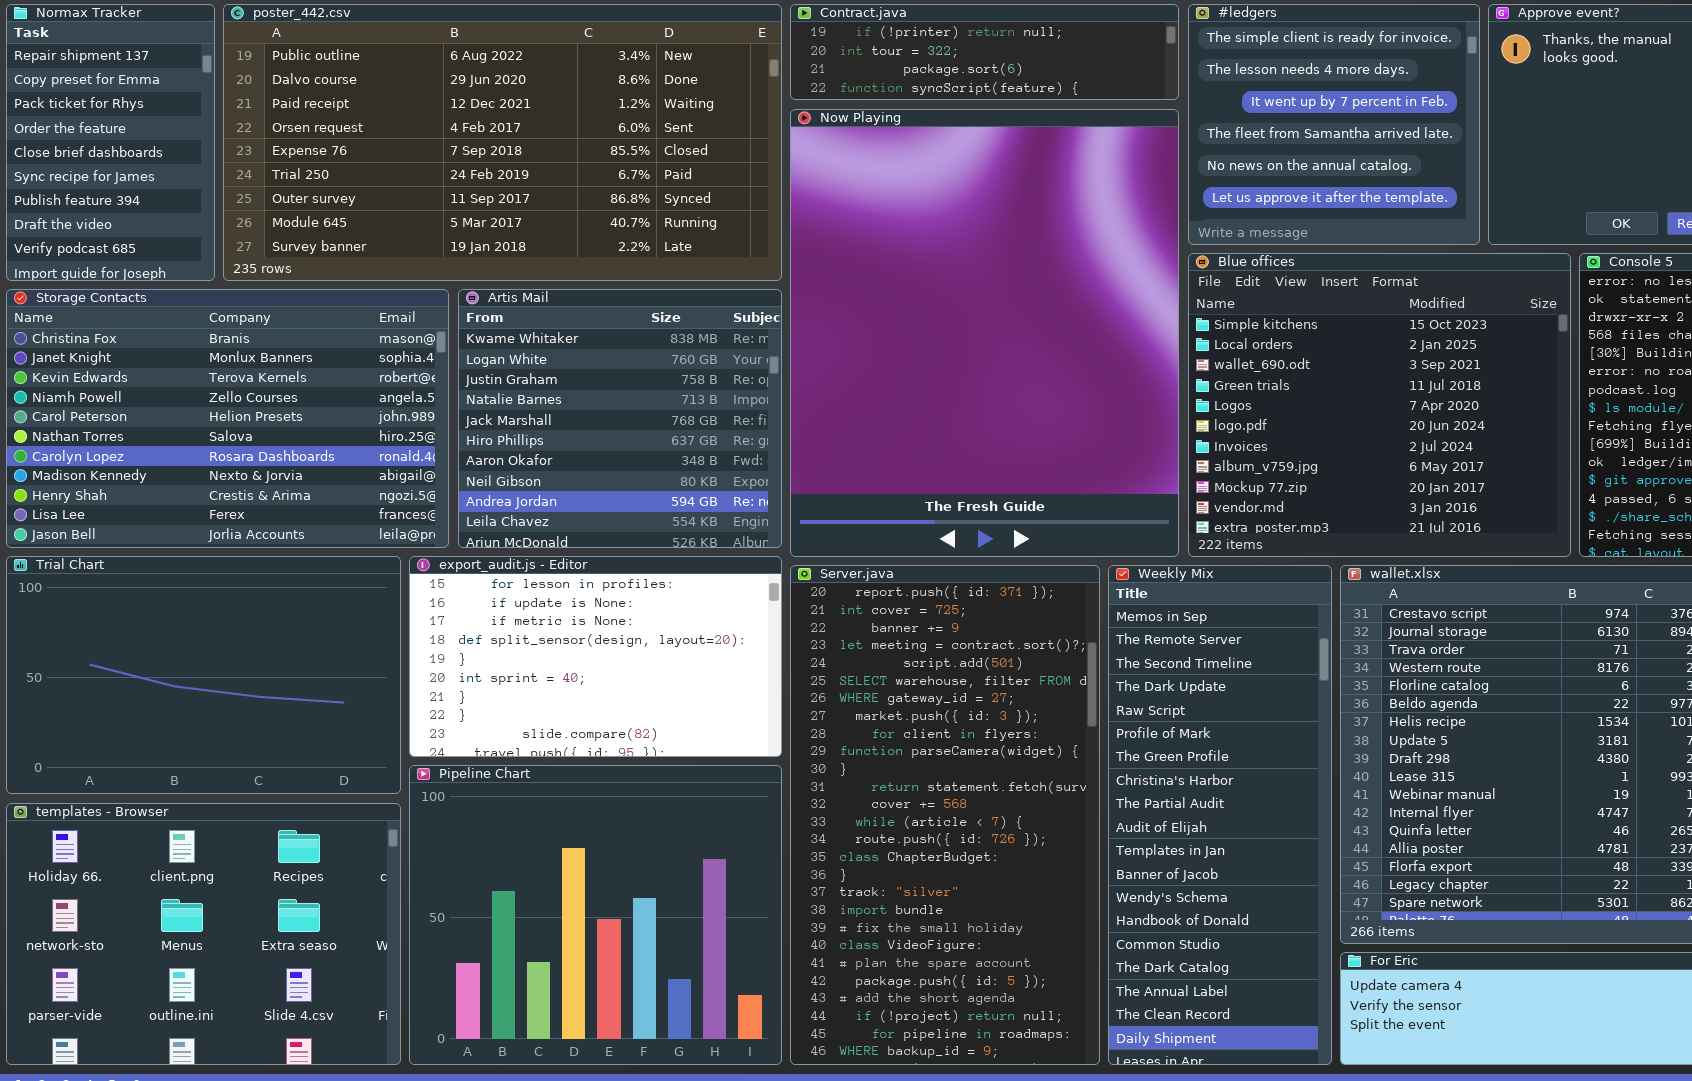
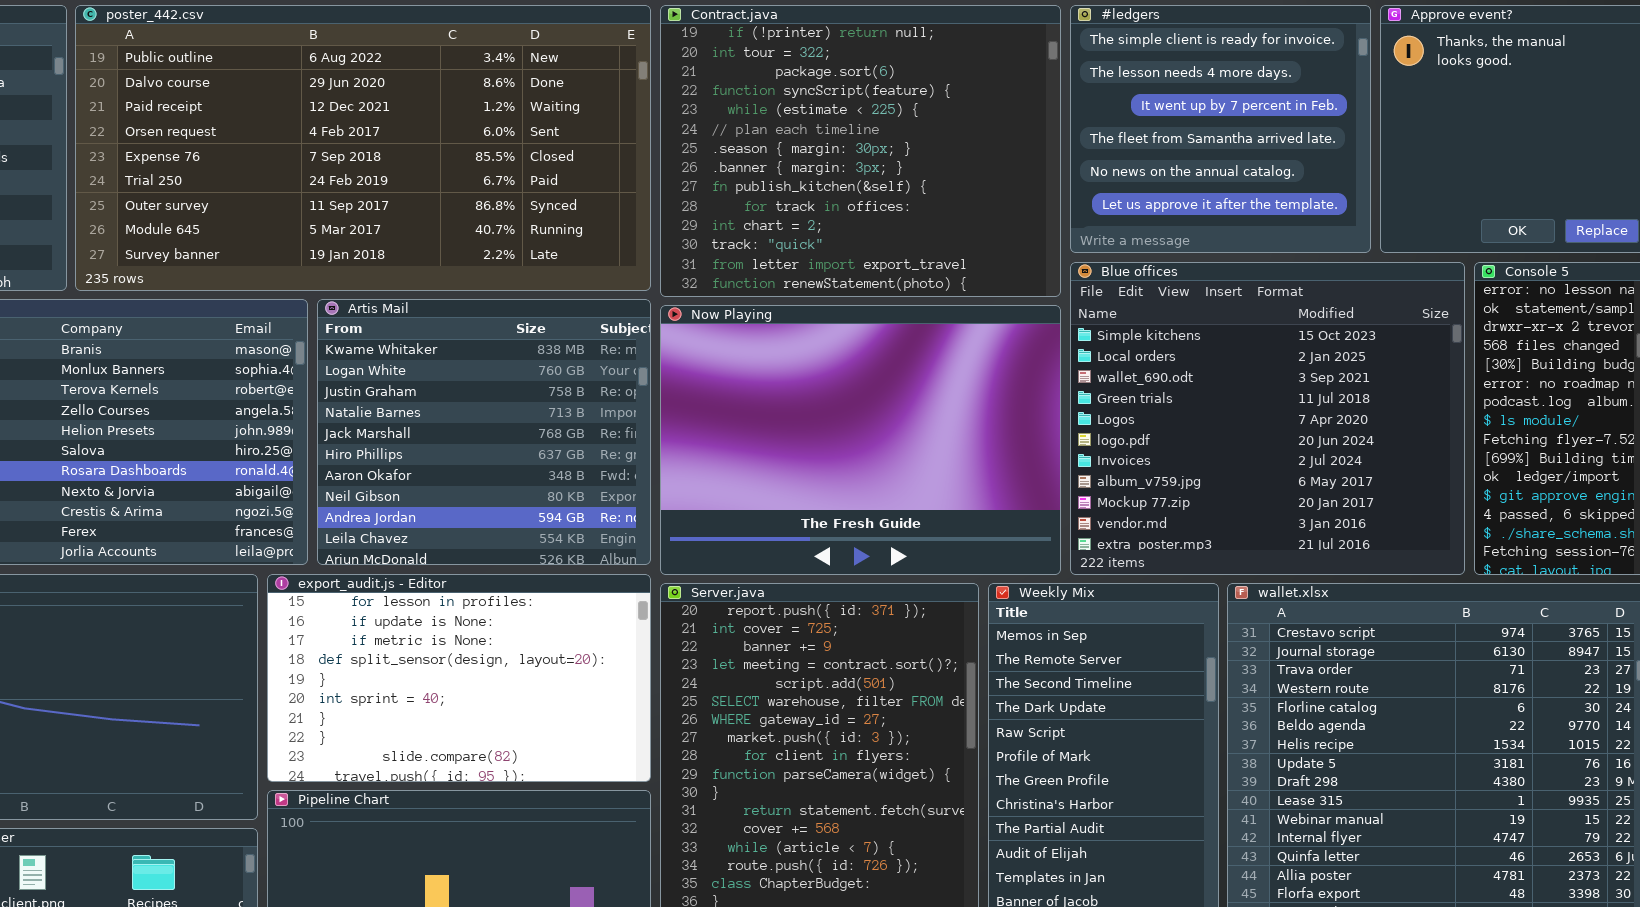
Contract.java: [790,4,1179,100] -> [660,5,1061,297], resized
Now Playing: [790,109,1179,557] -> [660,305,1061,575], resized

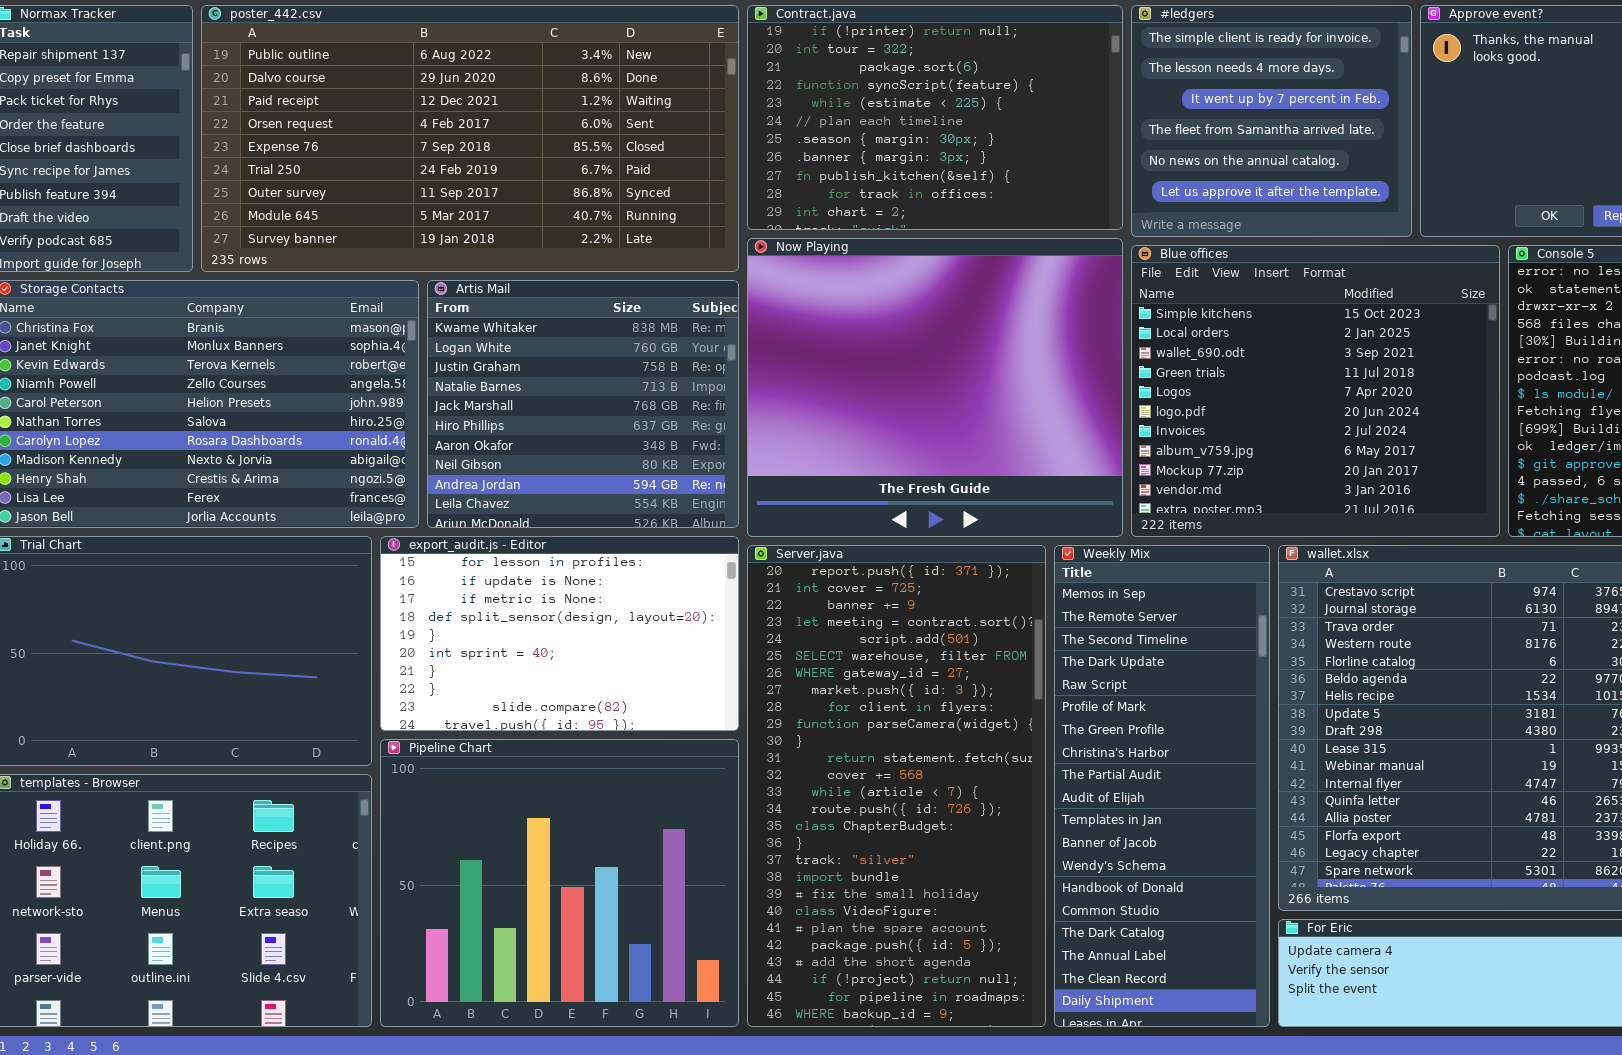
Contract.java: [660,5,1061,297] -> [747,5,1123,230], resized
Now Playing: [660,305,1061,575] -> [747,238,1123,537], resized

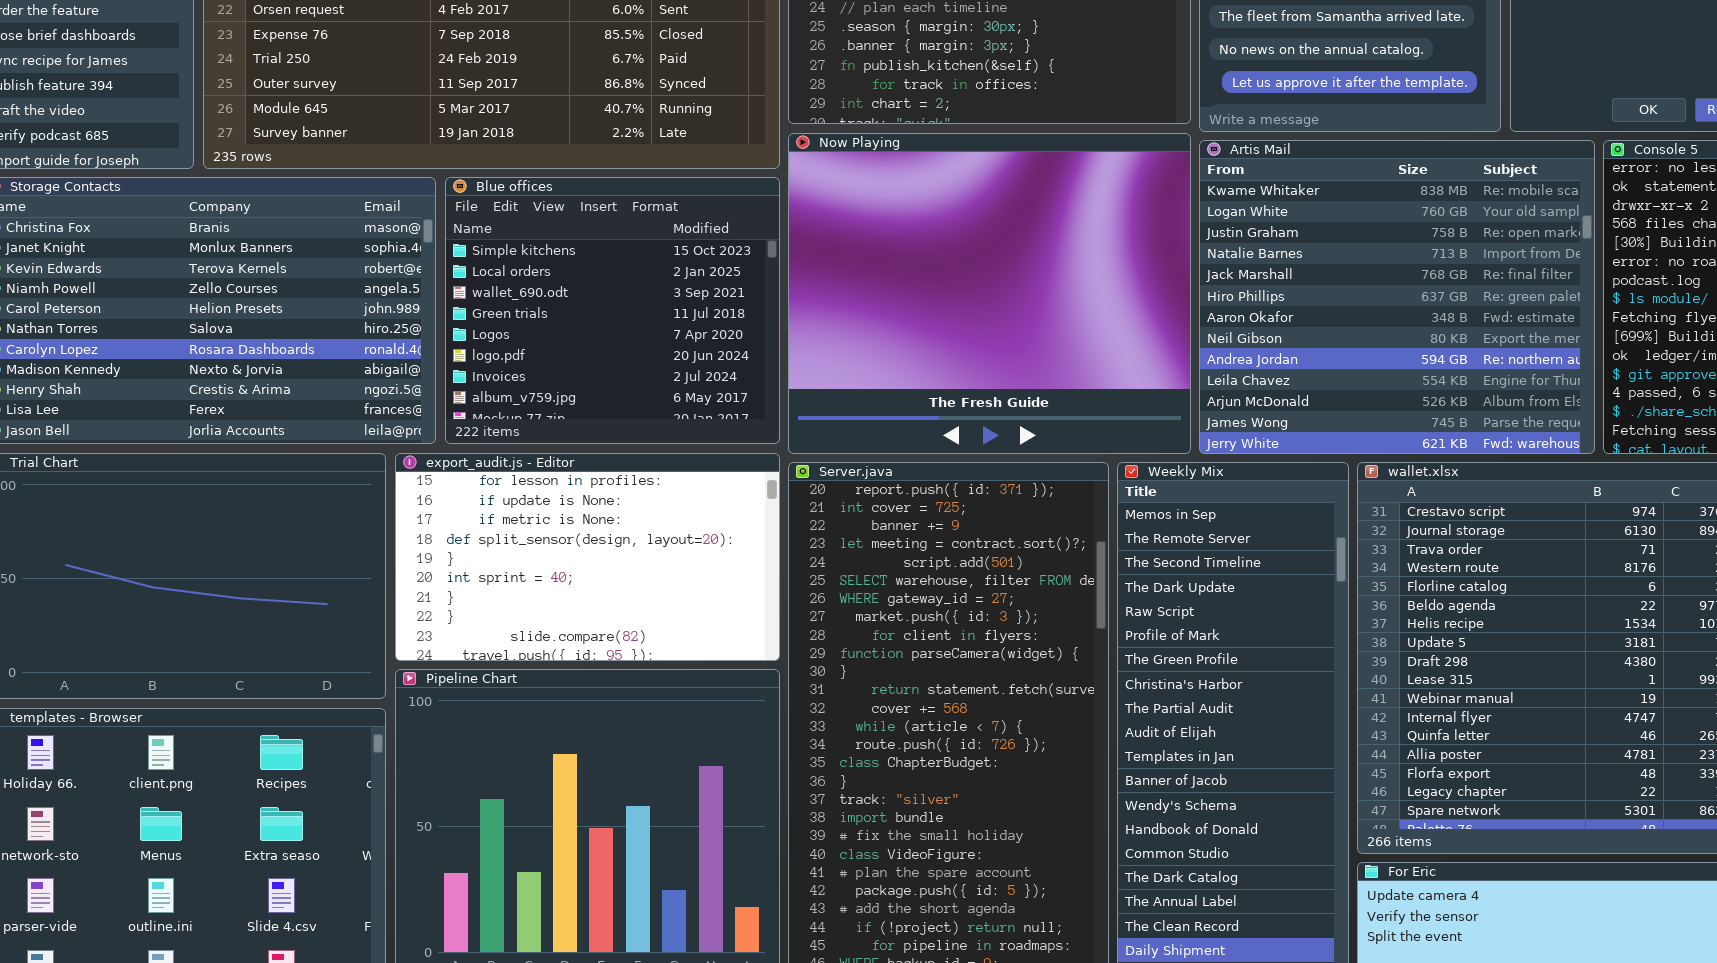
Blue offices: [1131,245,1500,537] -> [445,177,780,444], moved, resized
Artis Mail: [427,280,739,528] -> [1199,140,1595,454], moved, resized

